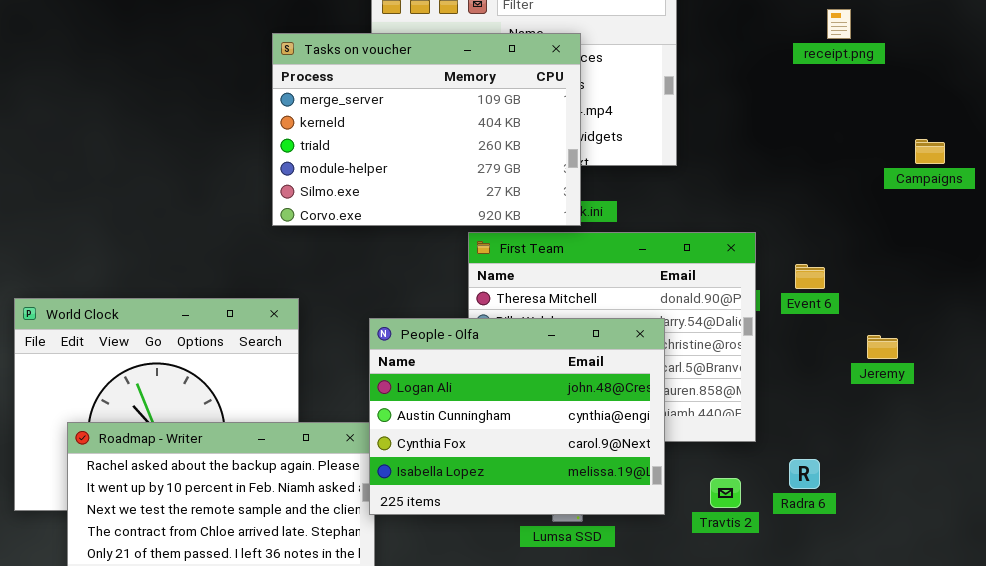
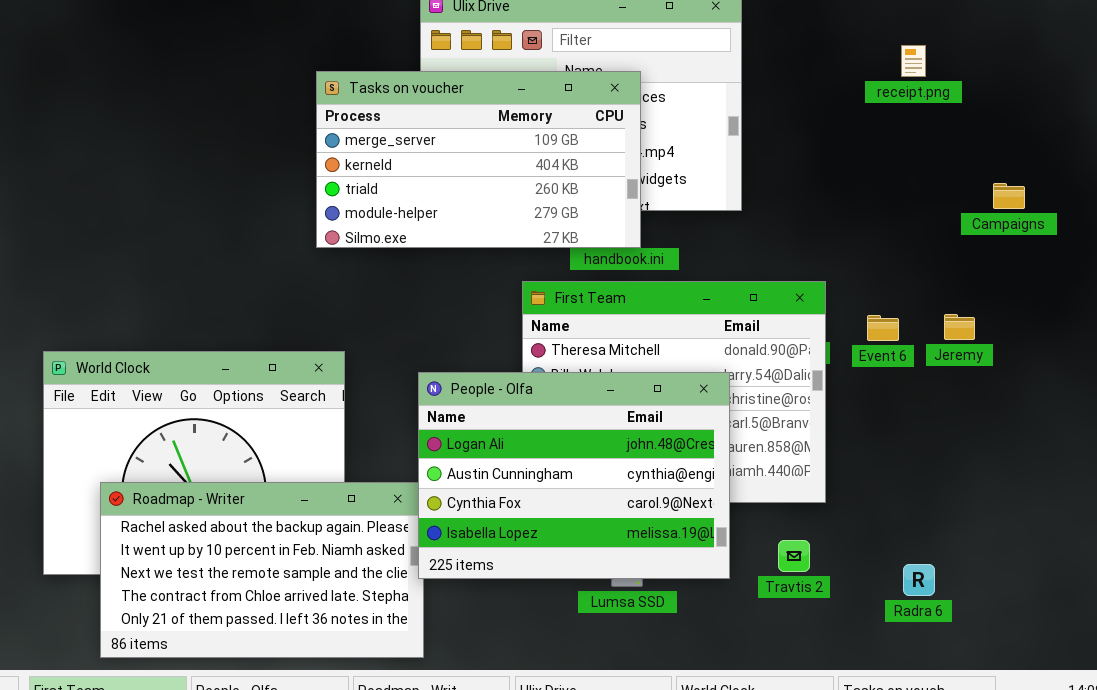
Tasks on voucher: [272,33,581,226] -> [316,71,641,248], resized
Jeremy: [867,335,898,359] -> [944,314,975,340], moved
Radra 6: [789,459,820,489] -> [903,564,935,596], moved

